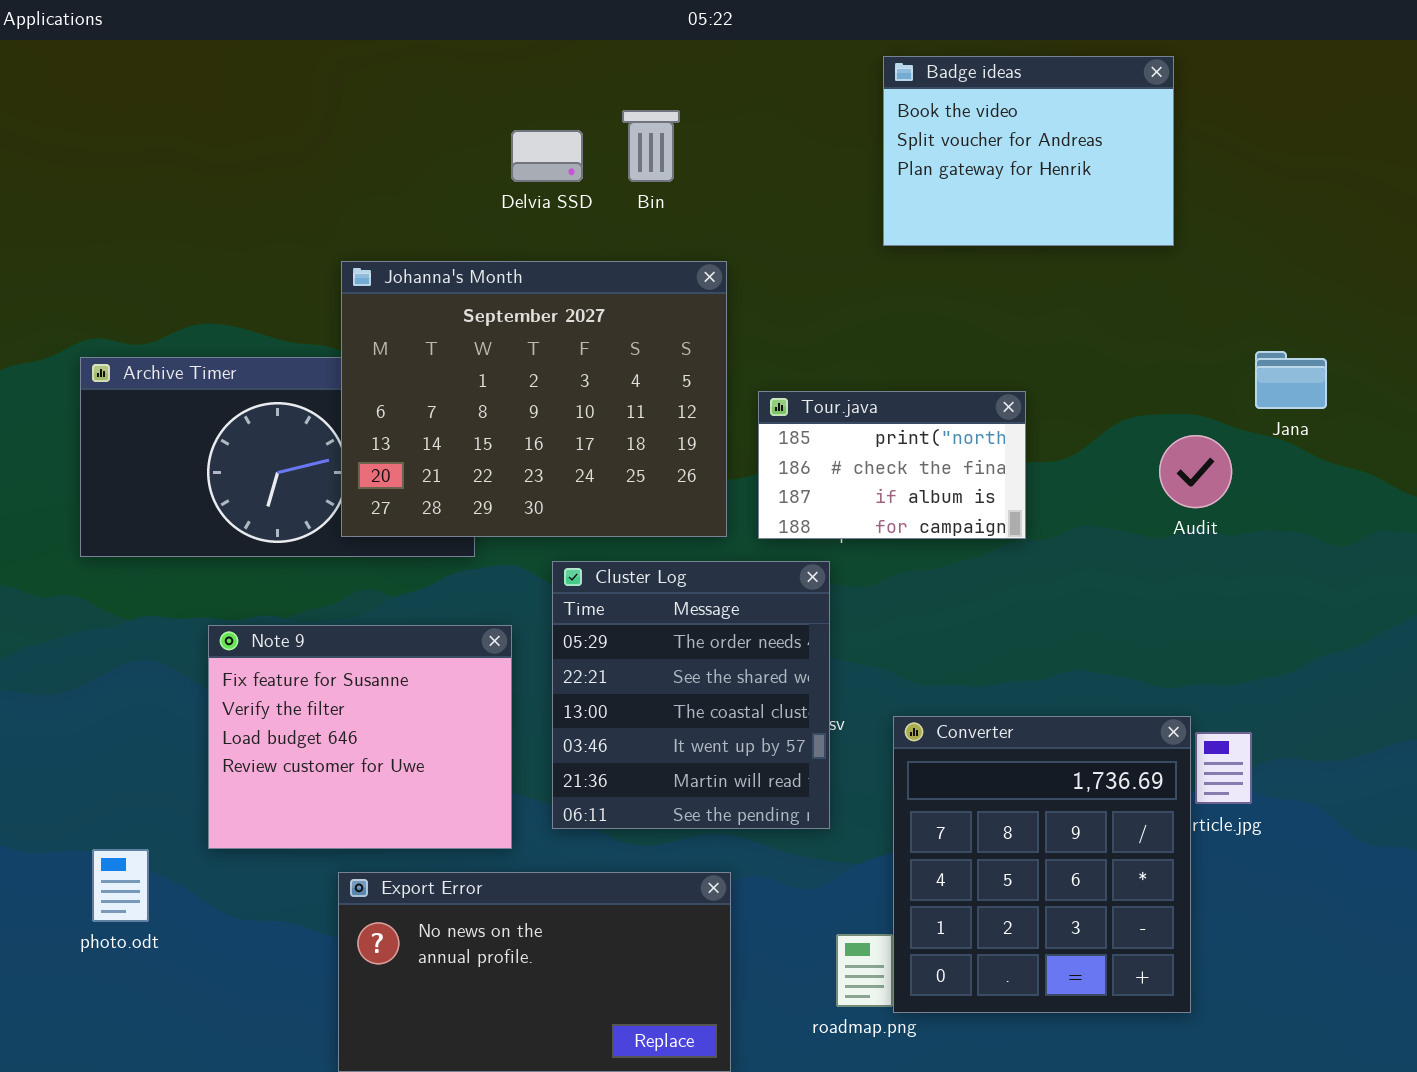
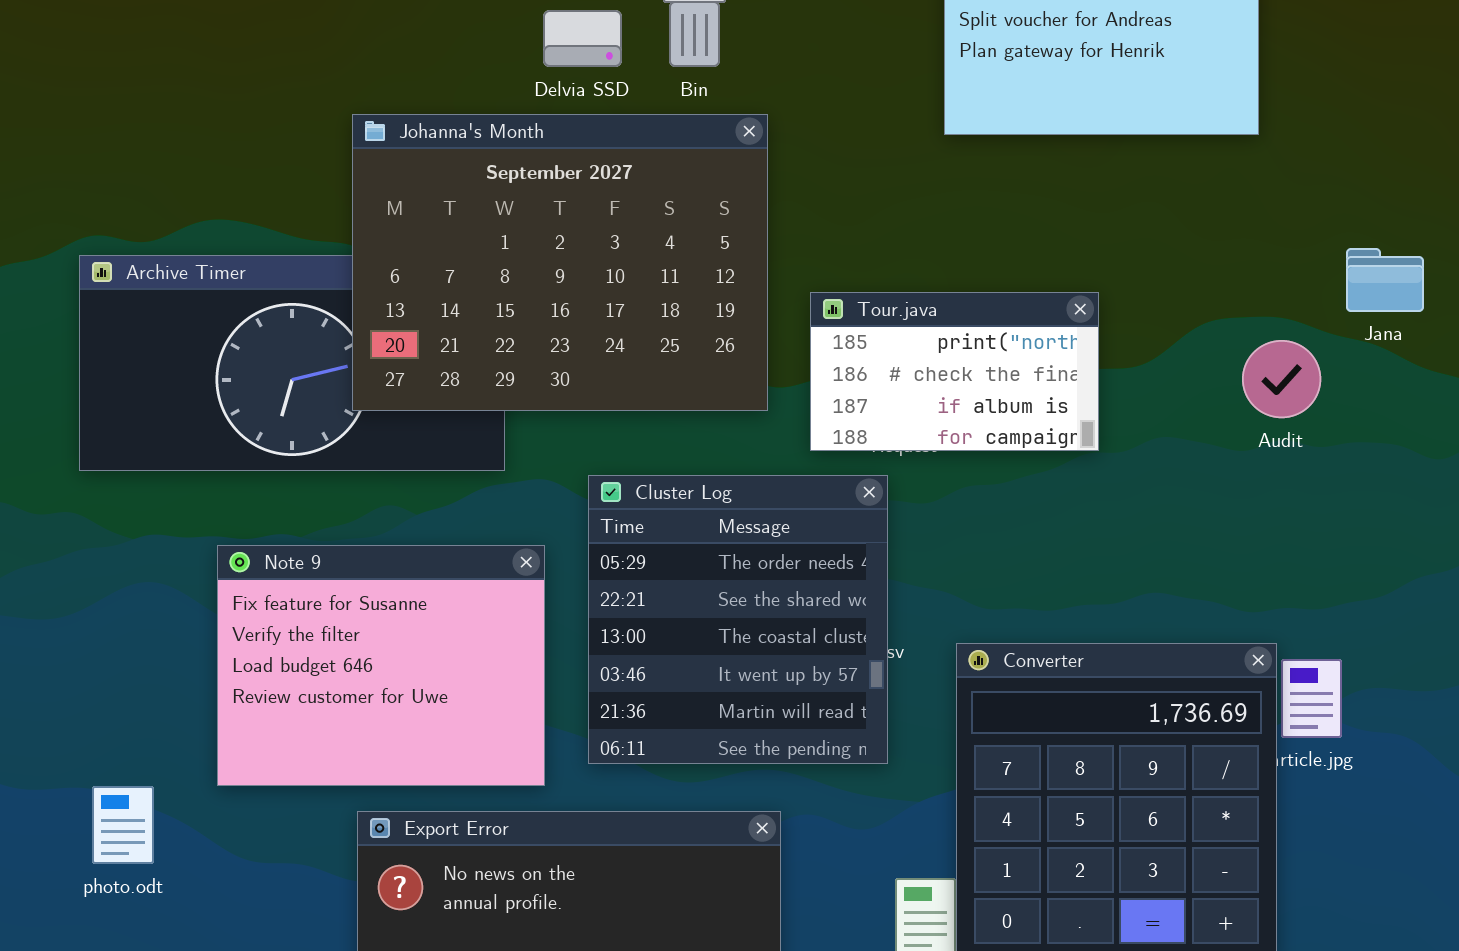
Johanna's Month: [341,261,727,537] -> [352,114,768,411], moved

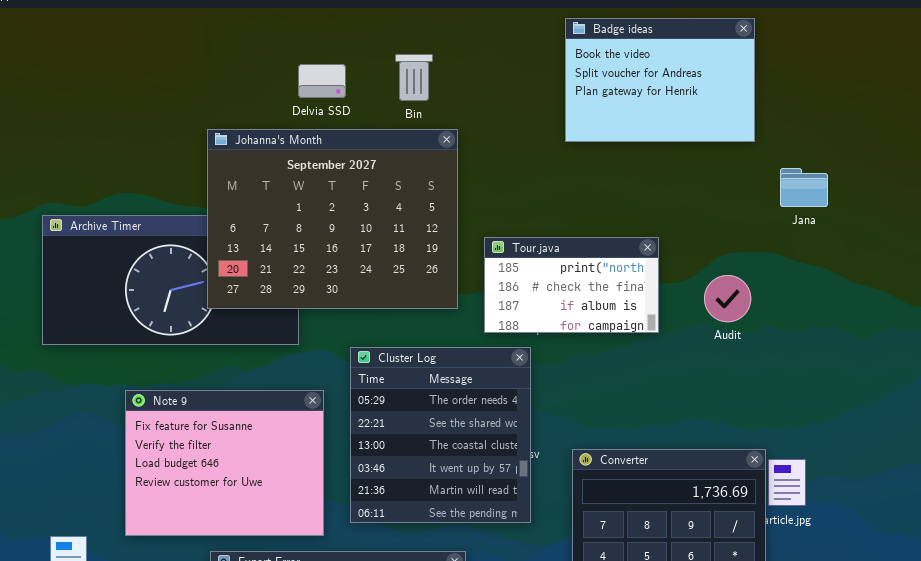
Delvia SSD: [543,10,622,67] -> [298,64,346,98], moved
Jana: [1346,248,1424,312] -> [780,168,828,207], moved
Audit: [1242,340,1321,418] -> [704,275,751,322], moved

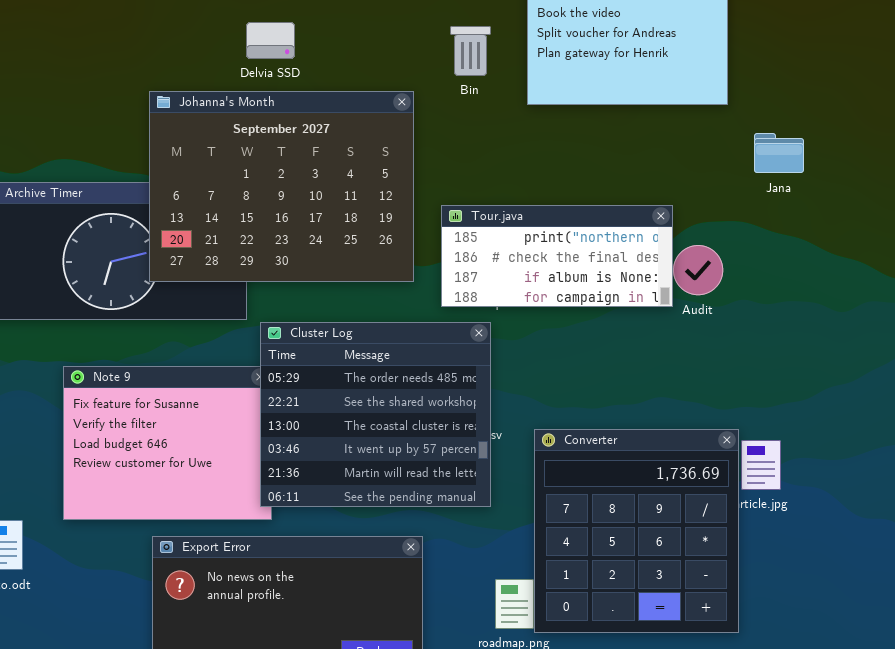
Bin: [395,54,433,101] -> [450,26,491,76], moved
Tour.java: [484,237,659,333] -> [441,205,673,307], resized
Cluster Log: [350,347,531,523] -> [260,322,491,507], resized

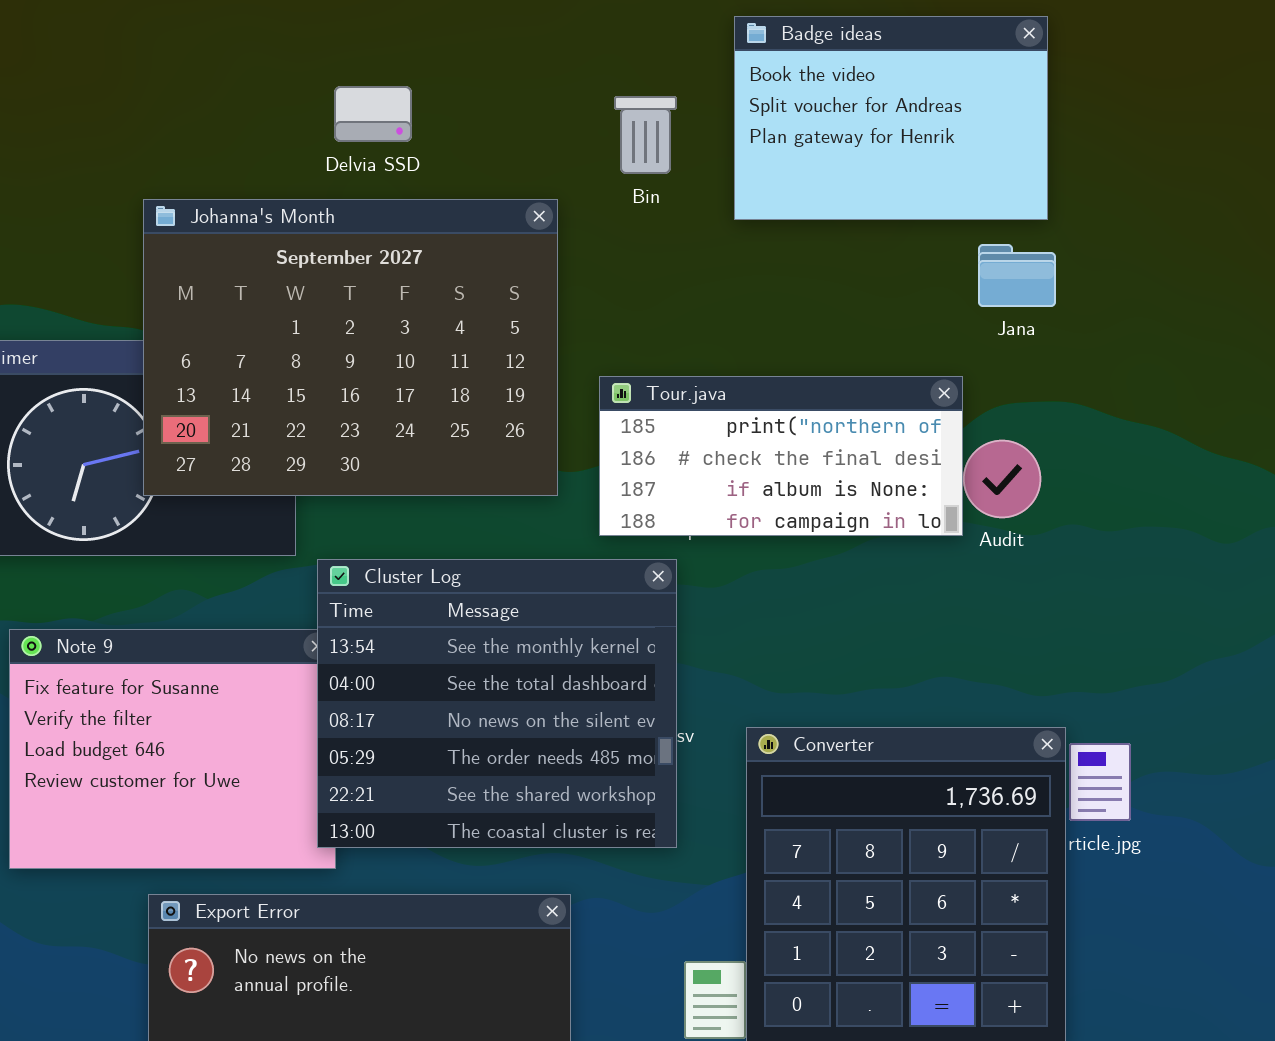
Delvia SSD: [246,22,295,59] -> [334,86,412,142], moved
Jana: [754,133,804,173] -> [978,244,1056,307], moved
Cluster Log: [260,322,491,507] -> [317,559,677,848], scrolled up 3 rows

